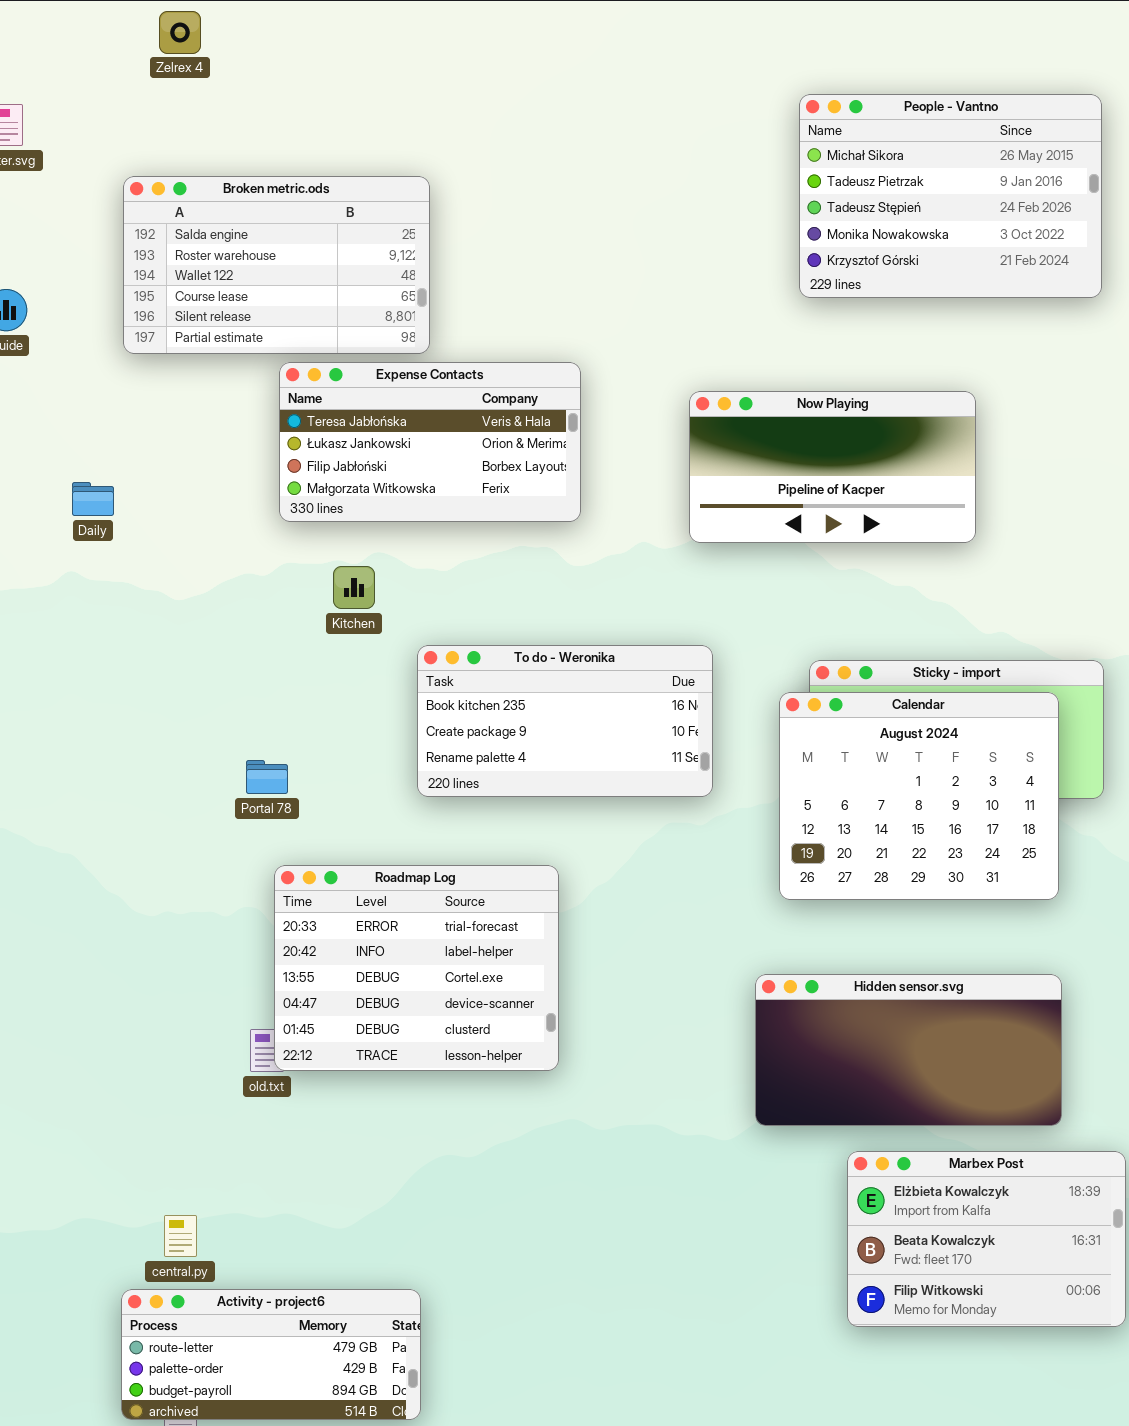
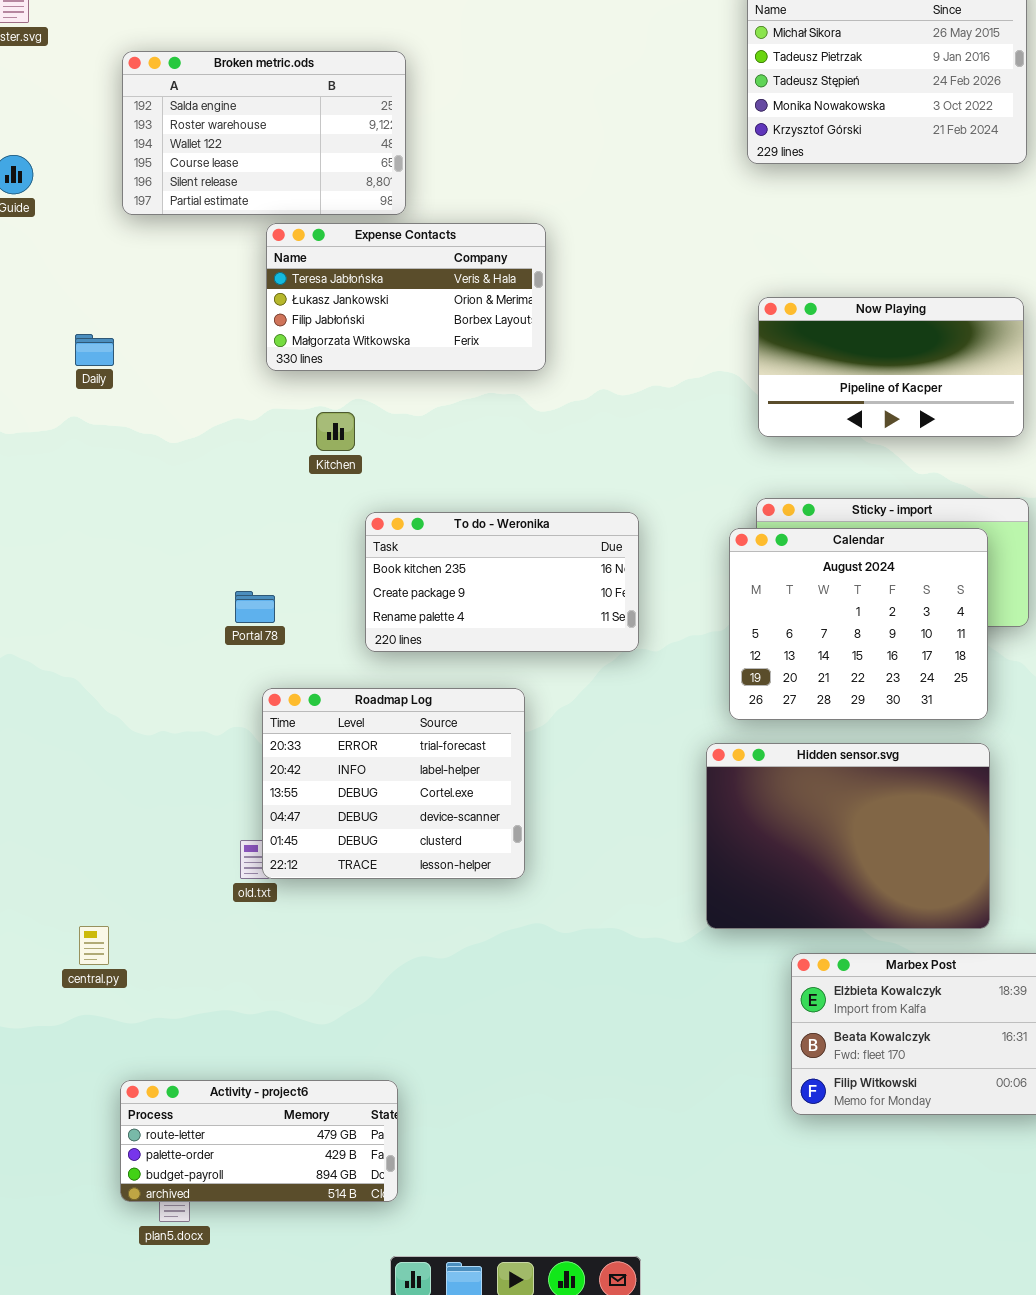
Now Playing: [689,391,976,543] -> [758,297,1024,437], moved
To do - Weronika: [417,645,713,797] -> [365,512,639,652], moved
Hidden sensor.svg: [755,974,1062,1126] -> [706,743,990,929], resized
central.py: [164,1215,197,1257] -> [79,926,109,965], moved

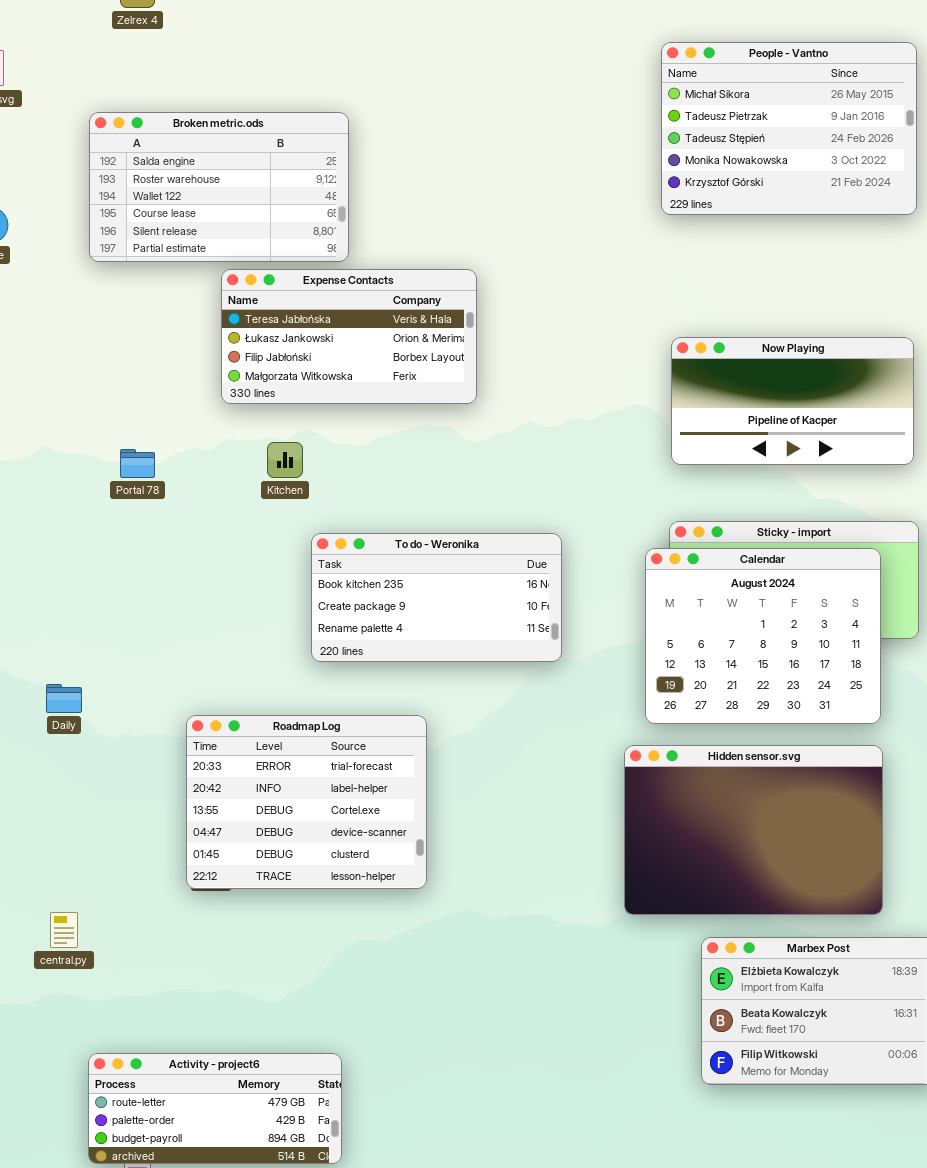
Daily: [75,334,114,366] -> [46,684,82,713], moved
Portal 78: [235,591,275,623] -> [120,449,155,478], moved
Roadmap Log: [262,688,525,879] -> [186,715,427,889], moved

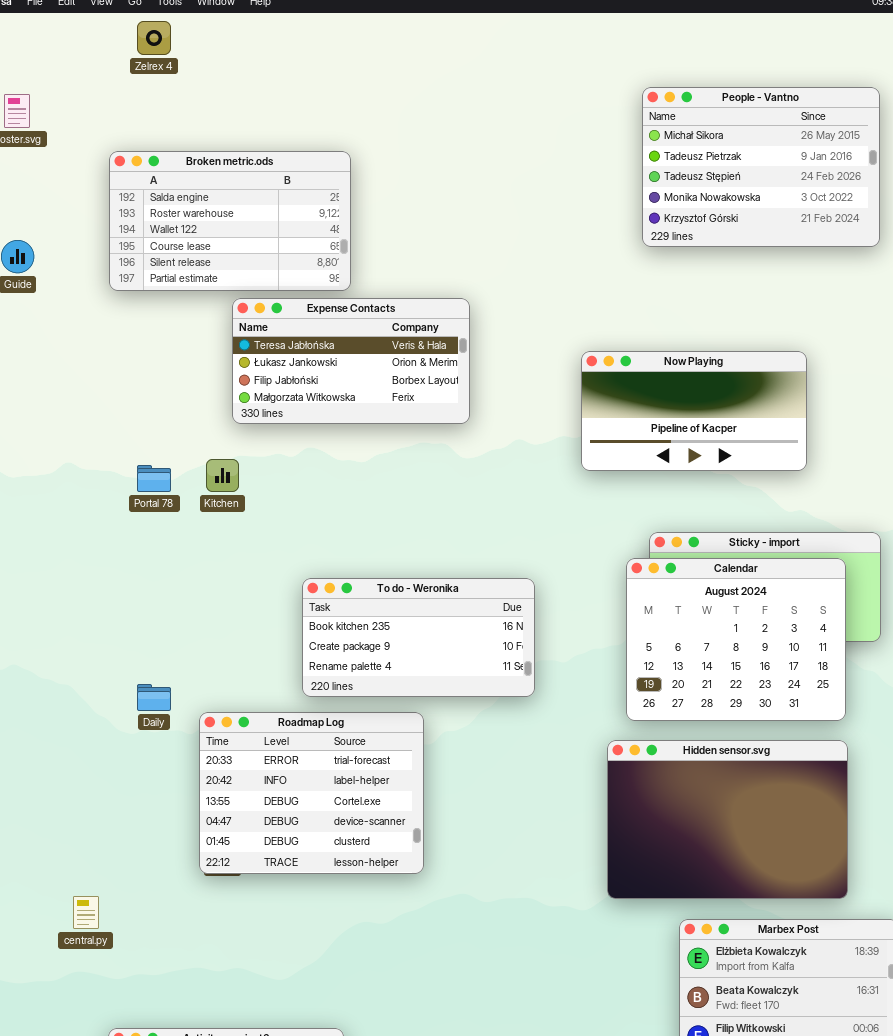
Now Playing: [671,337,914,465] -> [581,351,807,471], moved
Kitchen: [267,442,303,478] -> [206,459,239,492], moved
To do - Weronika: [311,533,562,662] -> [302,578,535,697], moved
Daily: [46,684,82,713] -> [137,684,171,711], moved

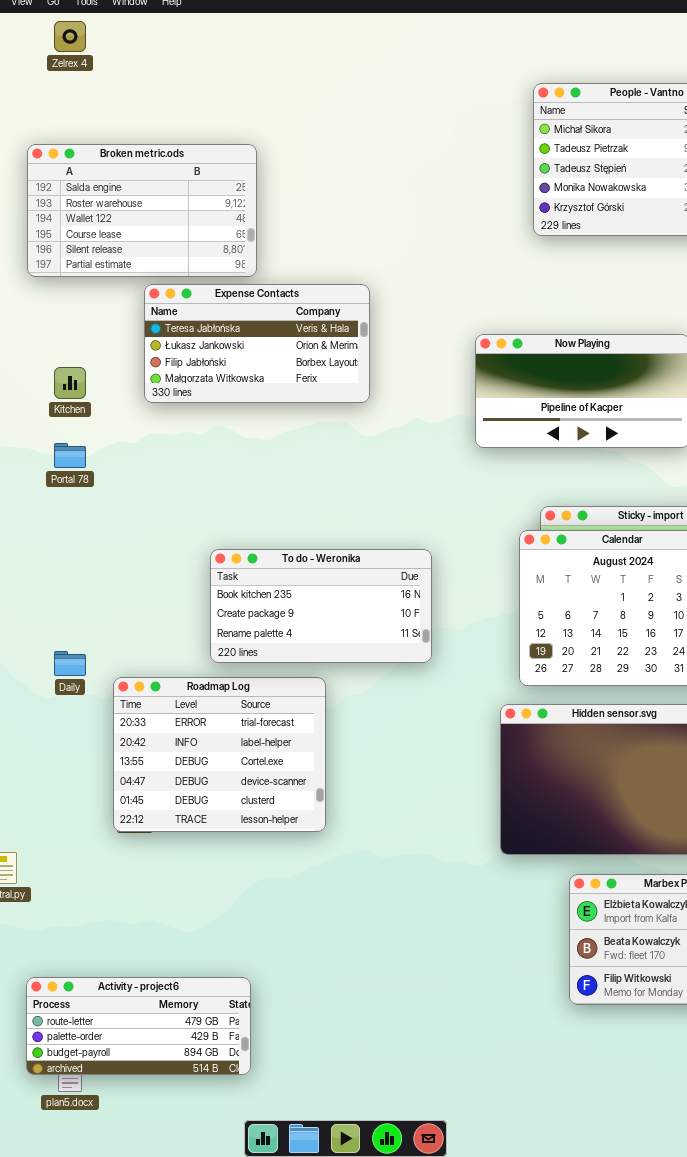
Kitchen: [206,459,239,492] -> [54,367,86,399], moved

